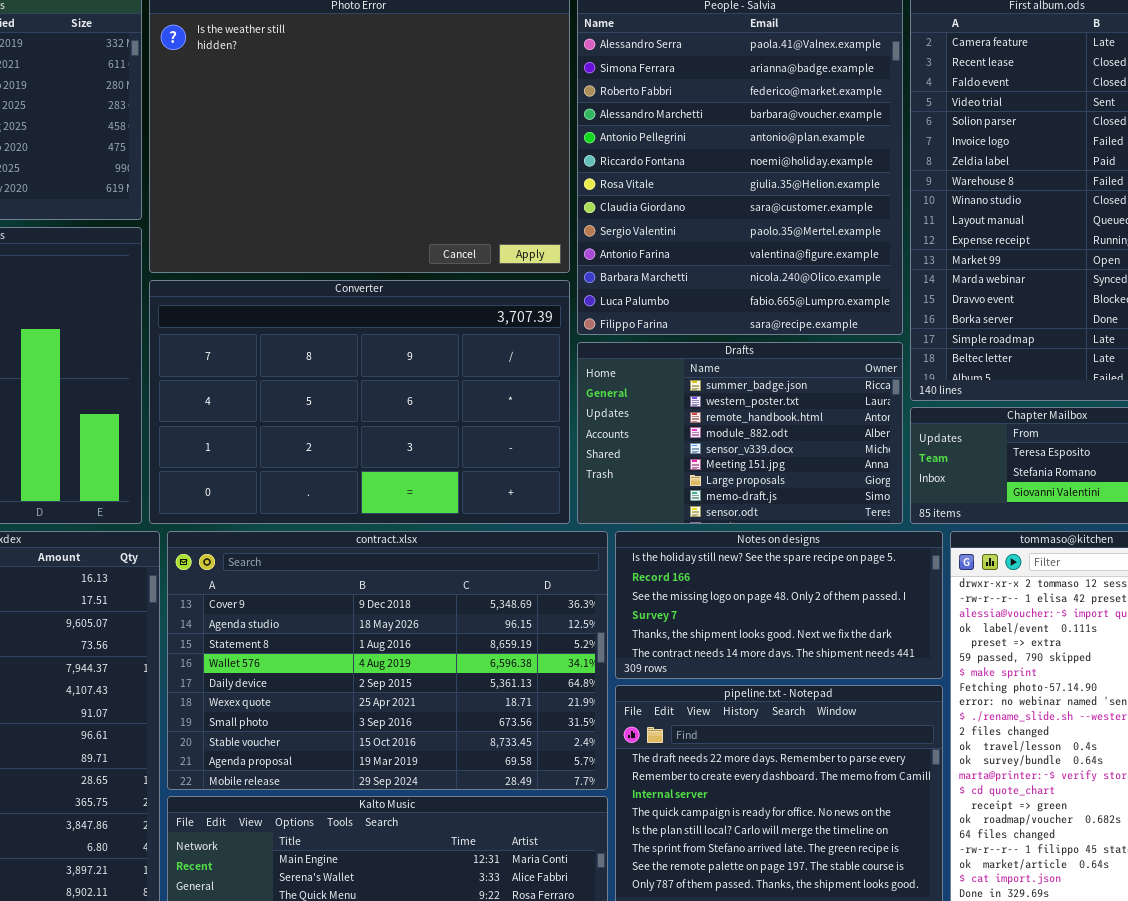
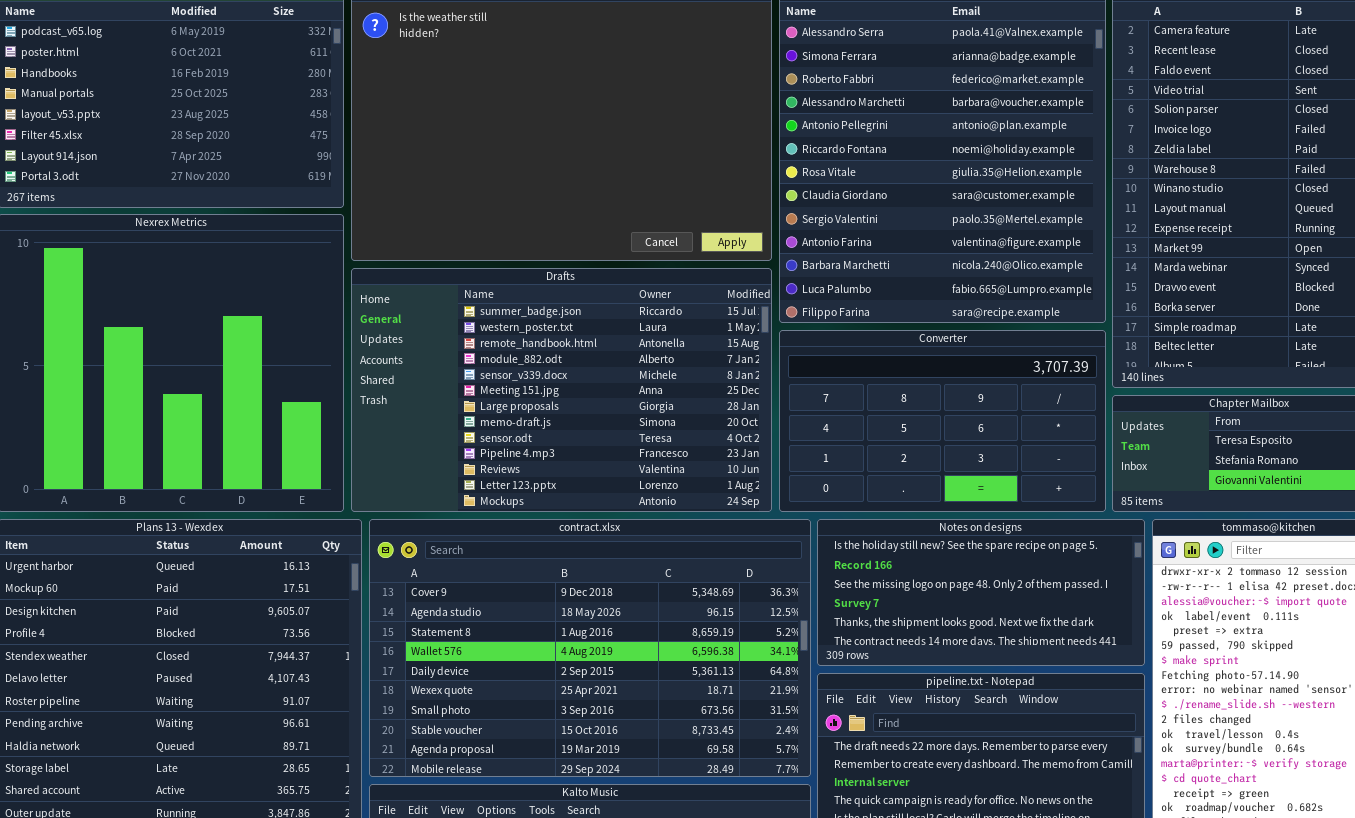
Converter: [149,280,570,524] -> [779,330,1106,512], moved, resized
Drafts: [577,342,903,524] -> [351,268,772,512], moved, resized

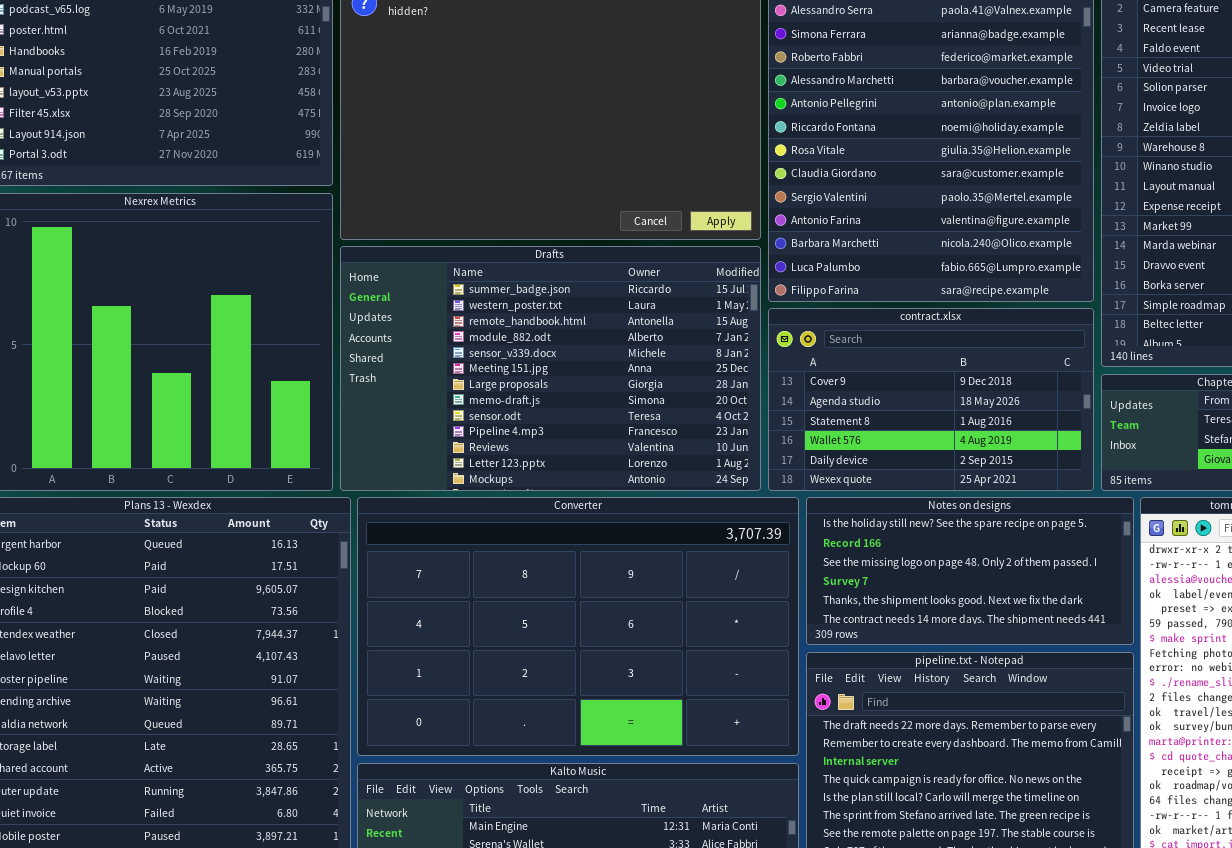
Converter: [779,330,1106,512] -> [357,497,799,756], moved, resized
contract.xlsx: [369,519,811,777] -> [768,308,1094,491], moved, resized

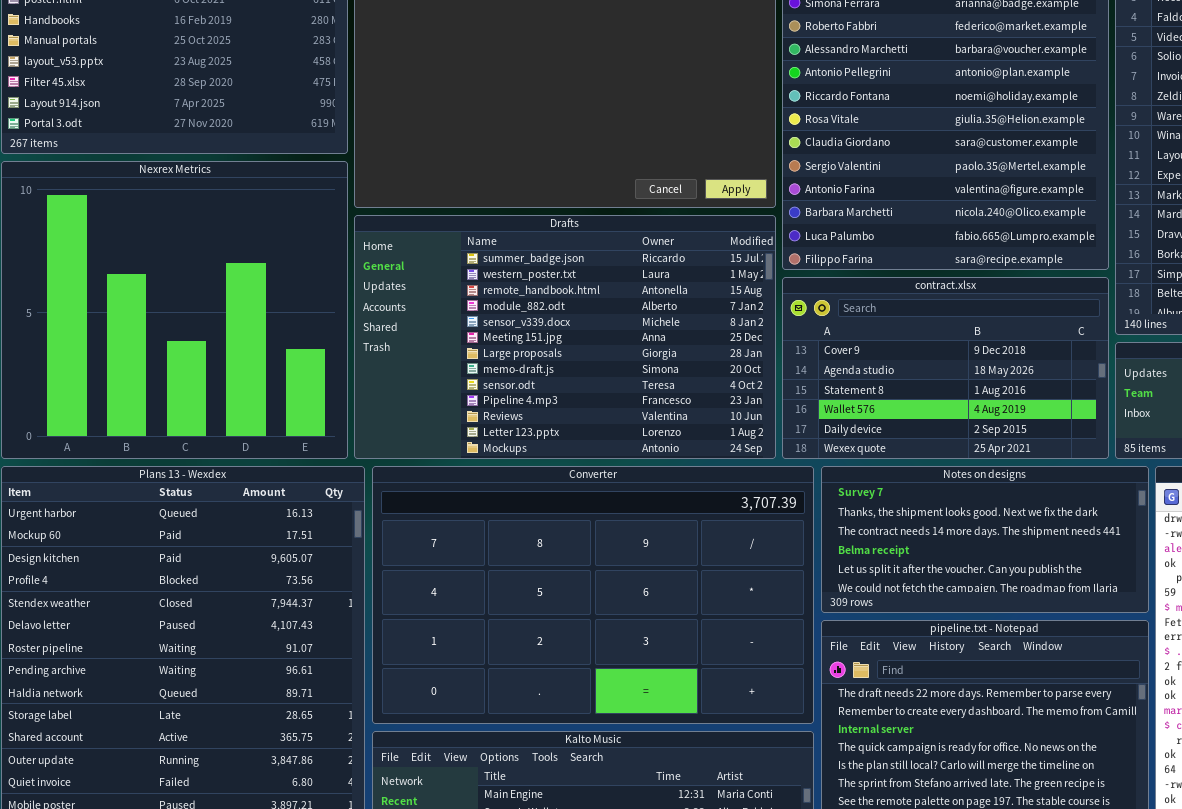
Notes on designs: [806,497,1134,645] -> [821,466,1149,613], scrolled down 3 rows

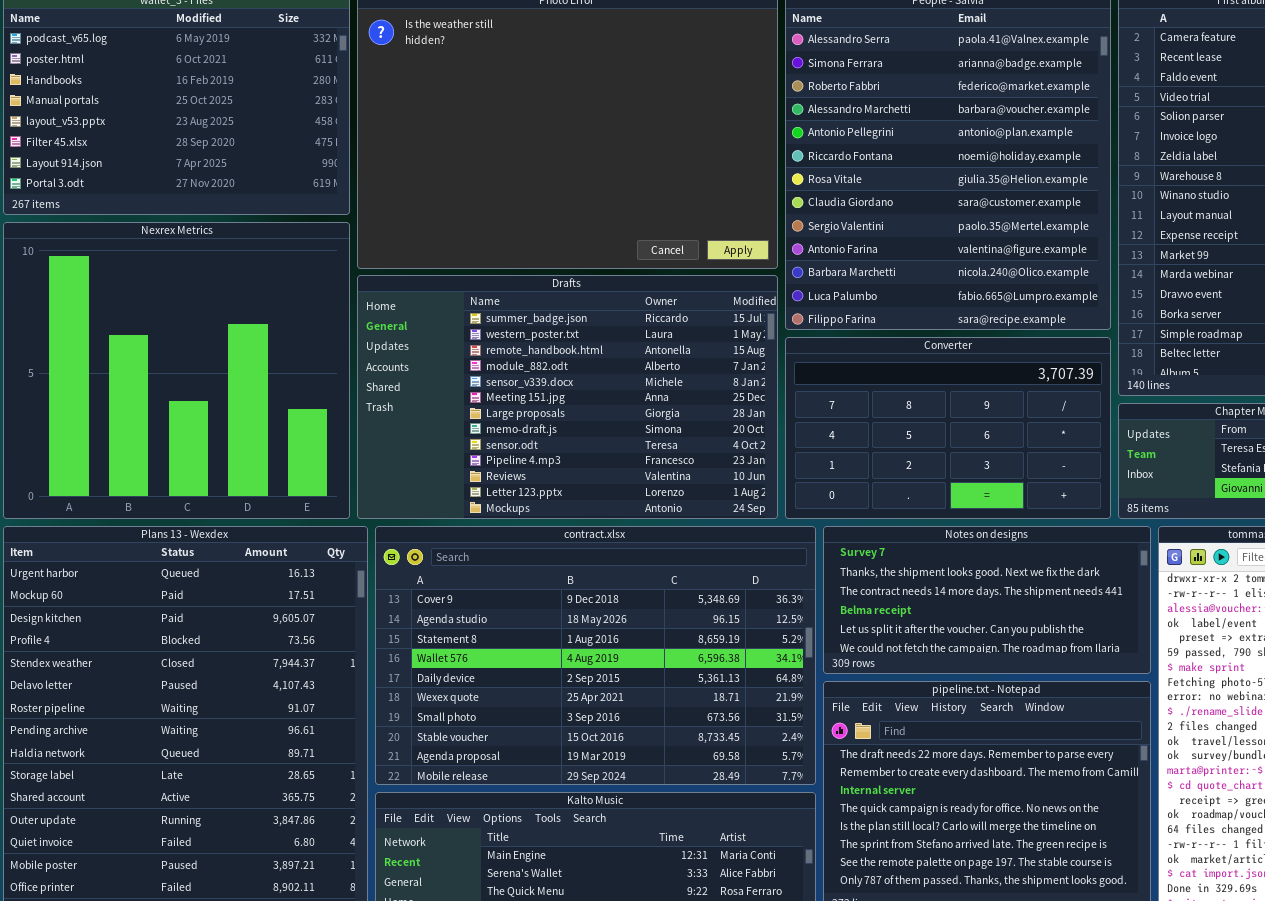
contract.xlsx: [782,277,1109,459] -> [375,526,816,785], moved, resized
Converter: [372,466,814,724] -> [785,337,1111,519], moved, resized

